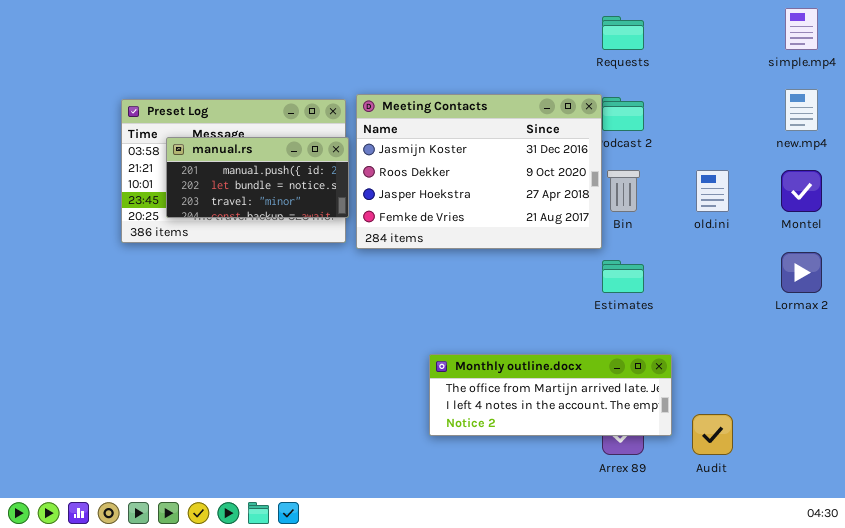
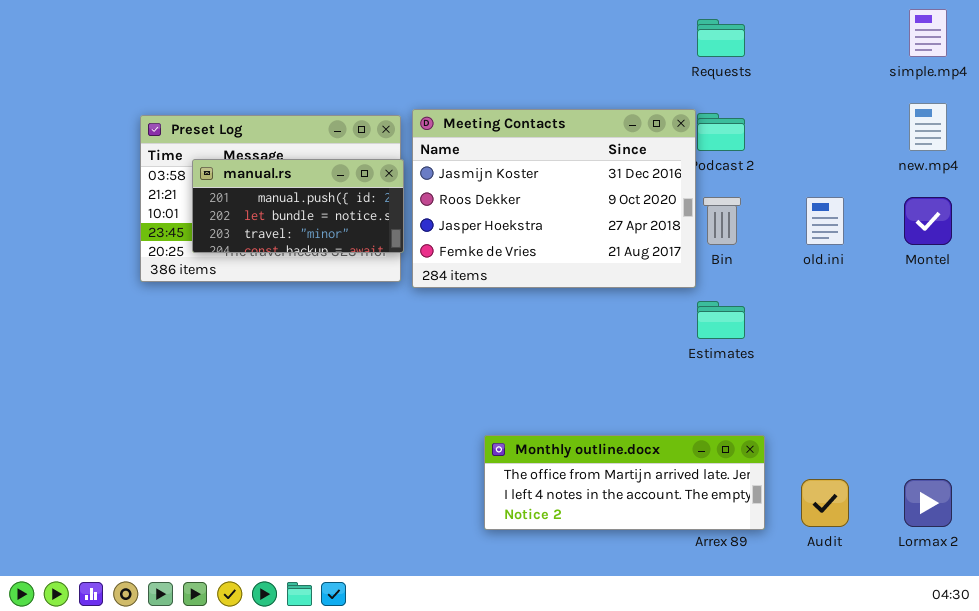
Lormax 2: [781,252,822,293] -> [904,479,952,527], moved
Monthly outline.docx: [429,354,672,436] -> [484,435,765,530], moved

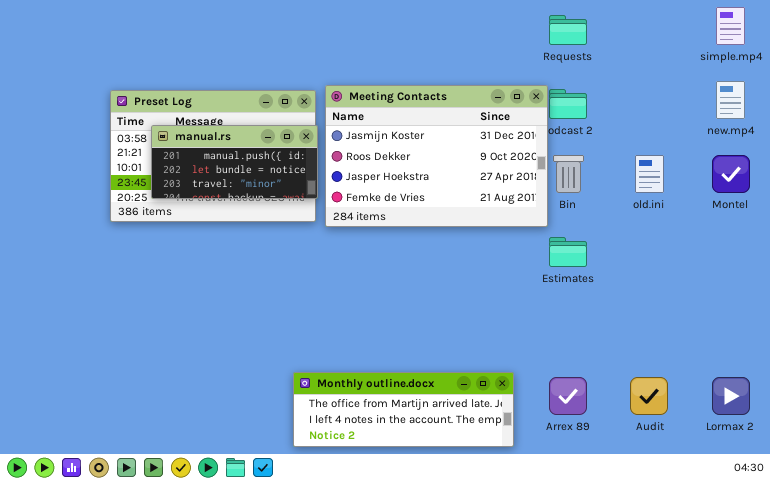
Monthly outline.docx: [484,435,765,530] -> [293,372,514,447], moved

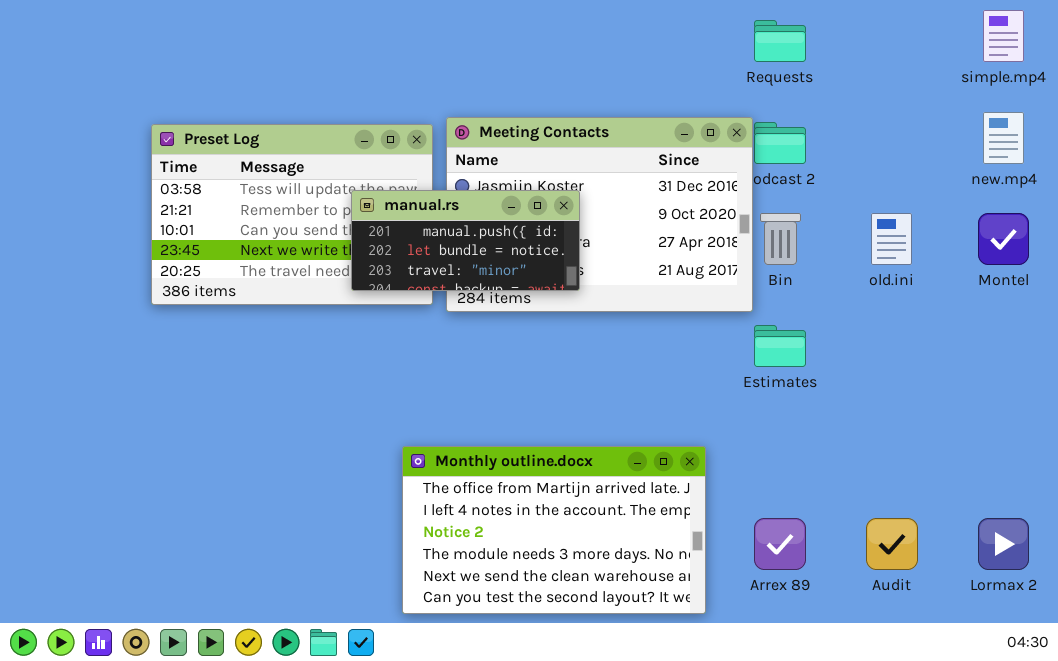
manual.rs: [151,125,318,199] -> [351,190,580,291], moved
Monthly outline.docx: [293,372,514,447] -> [402,446,706,614], resized

